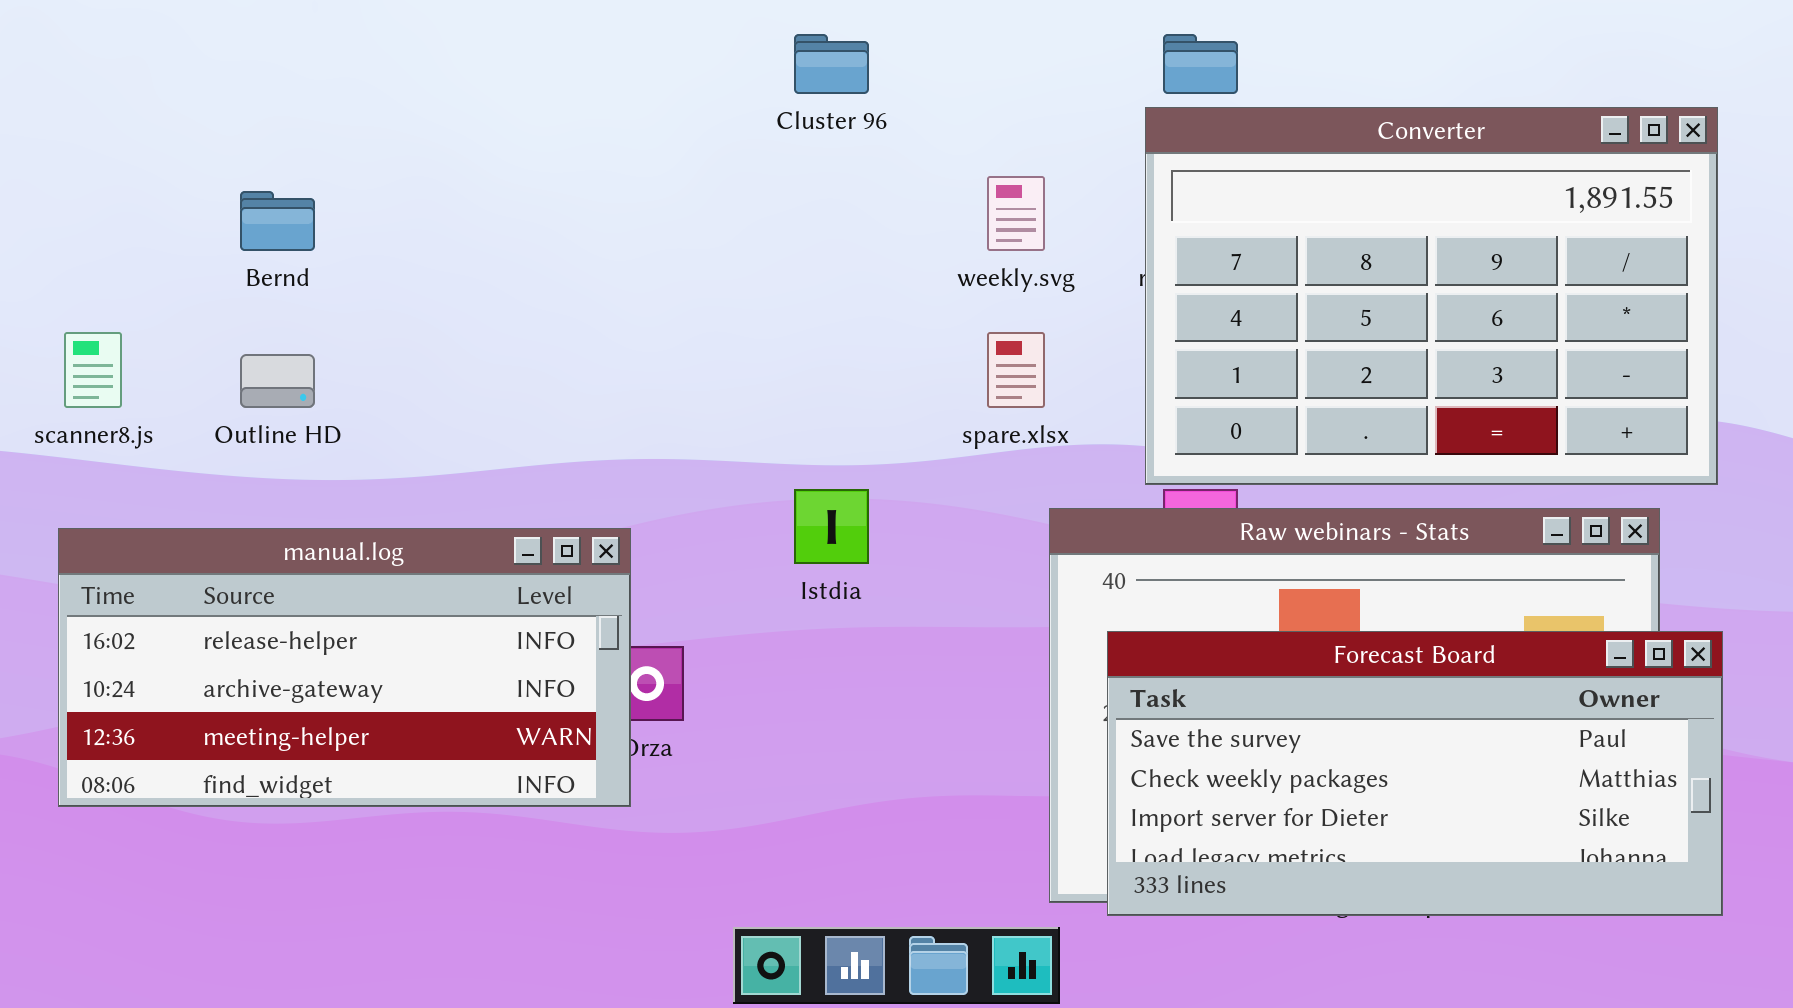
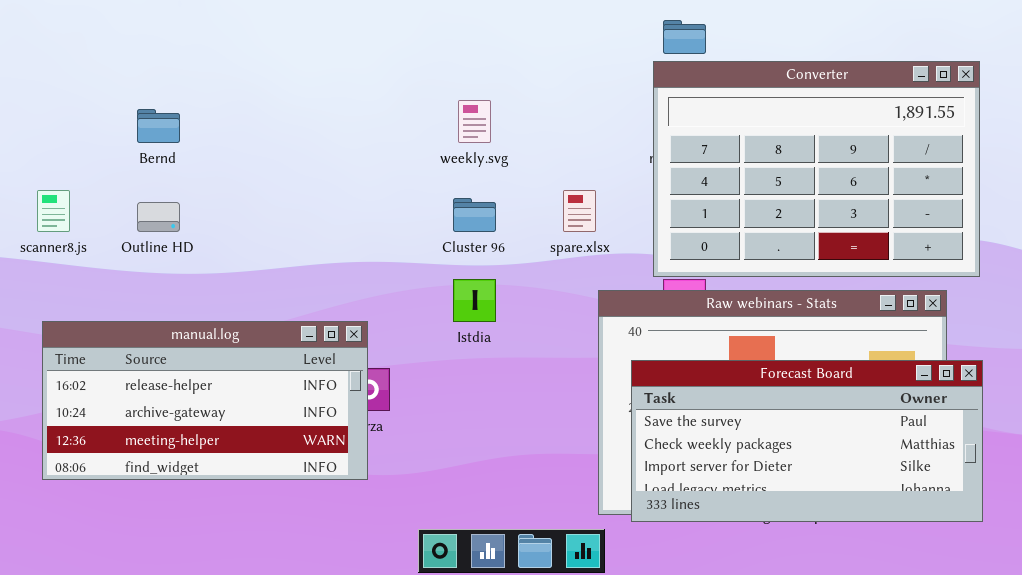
Cluster 96: [794,34,869,94] -> [453,198,496,232], moved
weekly.svg: [987,176,1045,251] -> [458,100,491,143], moved
manual.log: [58,528,631,807] -> [42,321,368,480], moved

